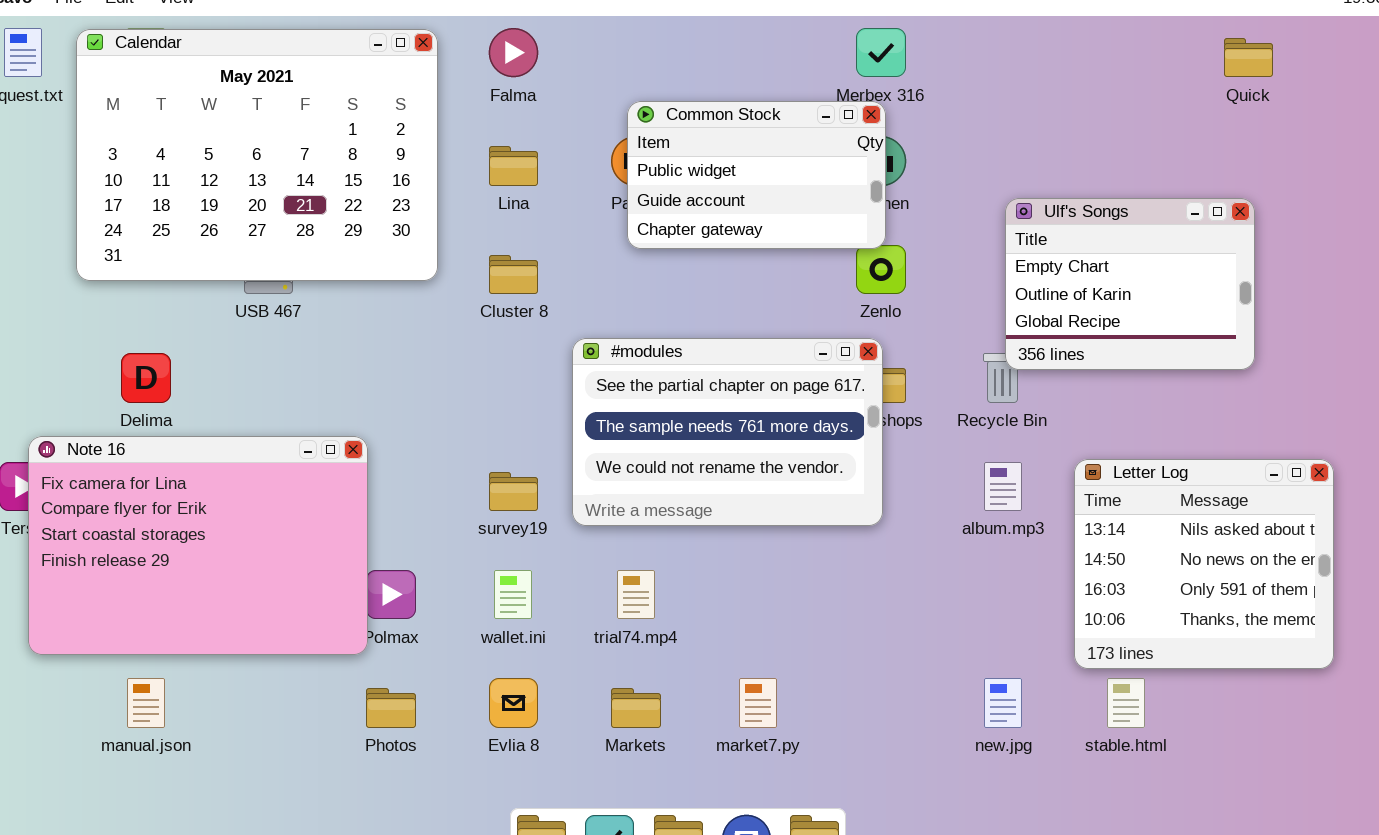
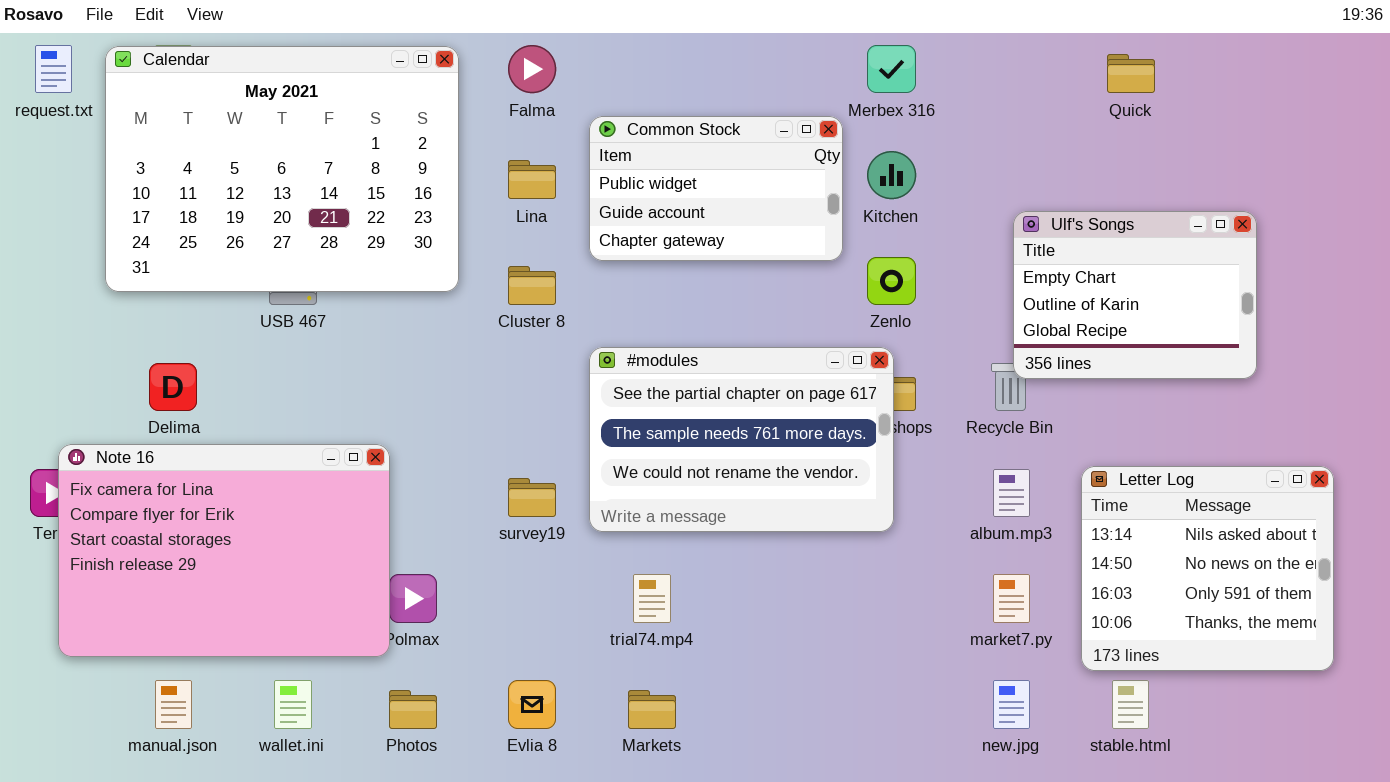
Quick: [1224,38,1273,77] -> [1107,54,1155,93], moved
Common Stock: [627,101,886,249] -> [589,116,843,261], moved
wallet.ini: [494,570,532,619] -> [274,680,312,729], moved
market7.py: [739,678,777,728] -> [993,574,1030,623], moved

